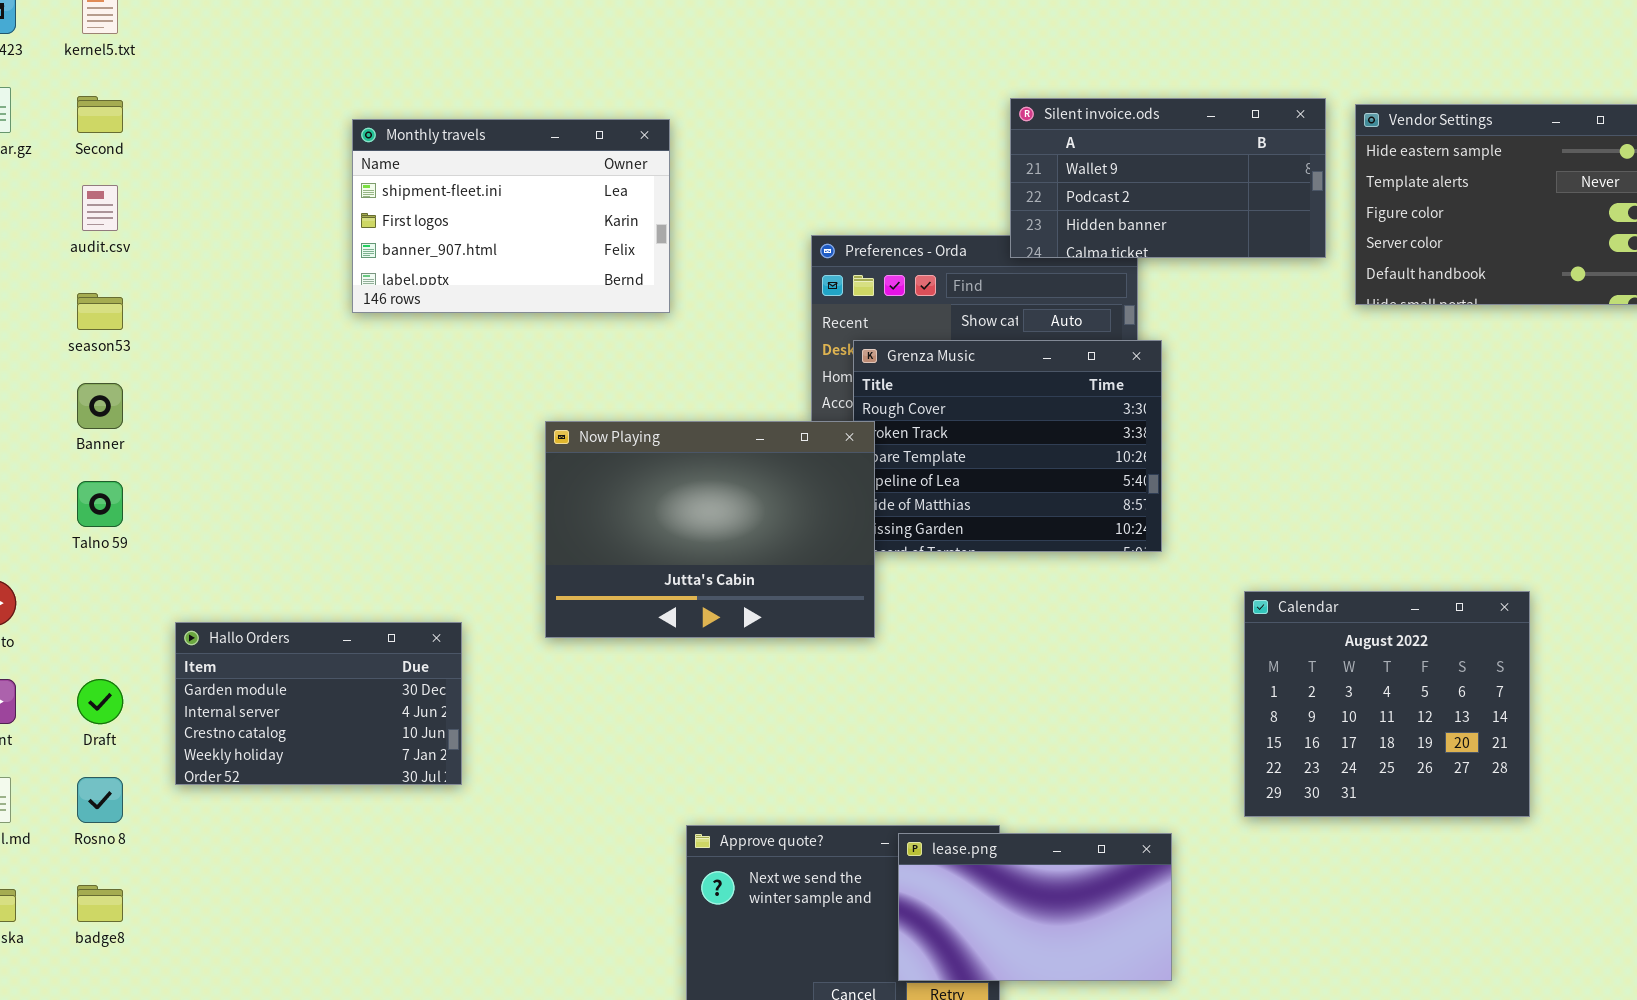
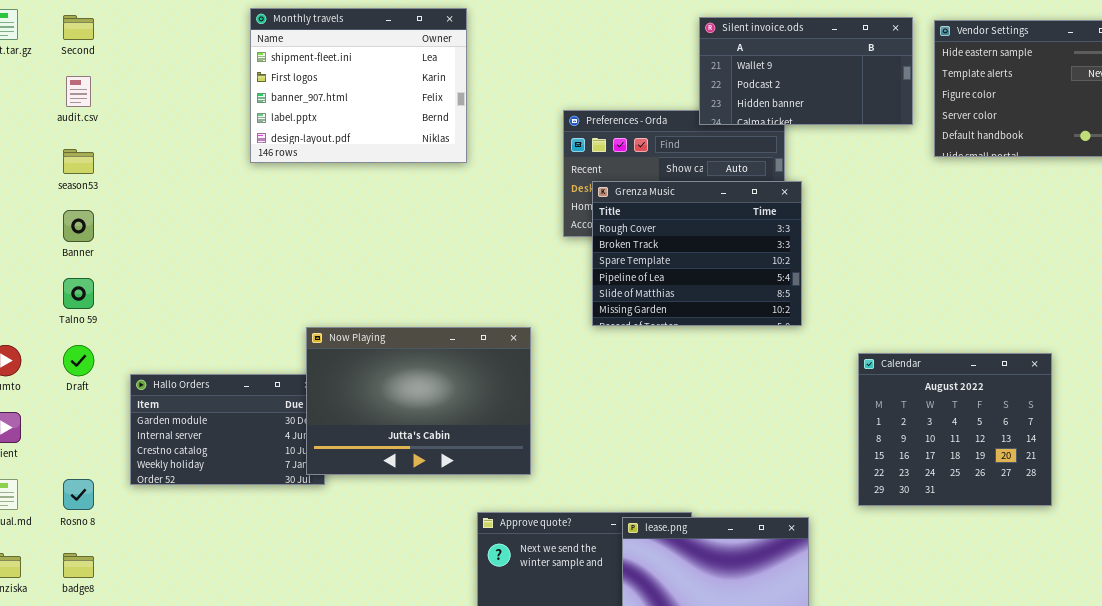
Monthly travels: [352,119,670,313] -> [250,8,467,163], resized
Now Playing: [545,421,875,638] -> [306,327,531,475], moved
Draft: [77,679,123,724] -> [63,345,94,376], moved

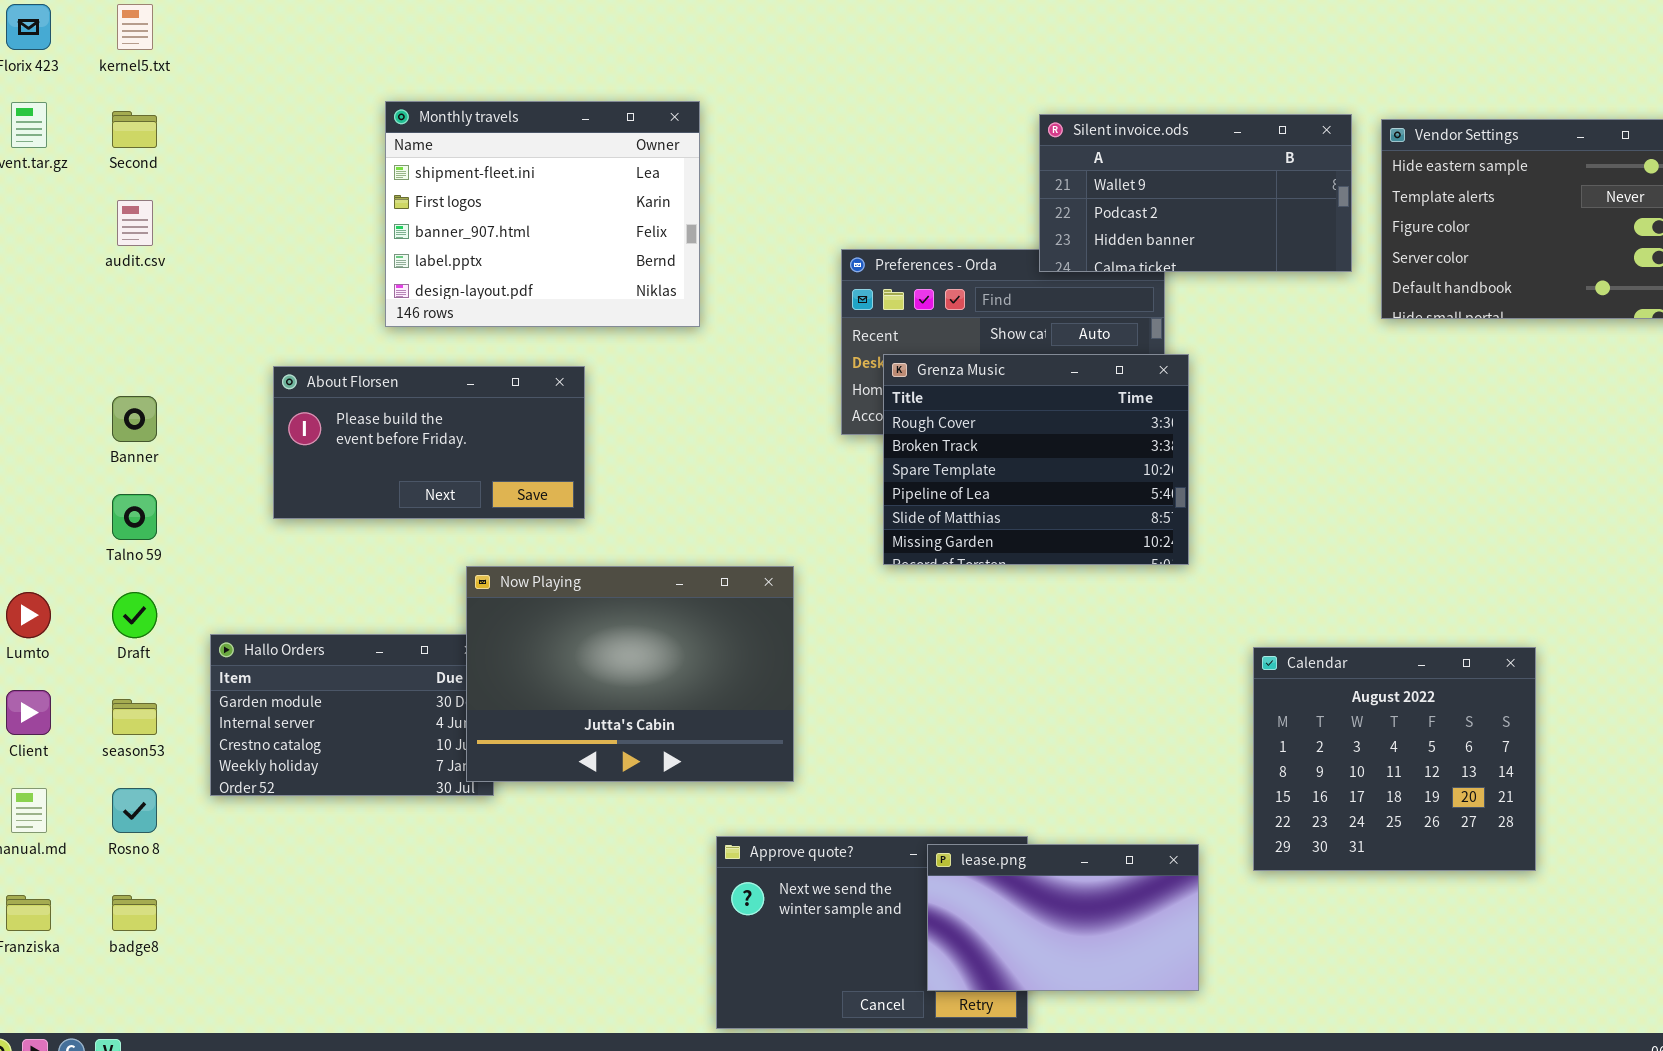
season53: [63,149,94,174] -> [112,699,157,735], moved
About Florsen: none -> [273,366,585,519], opened
Calendar: [858,353,1052,506] -> [1253,647,1536,871], moved

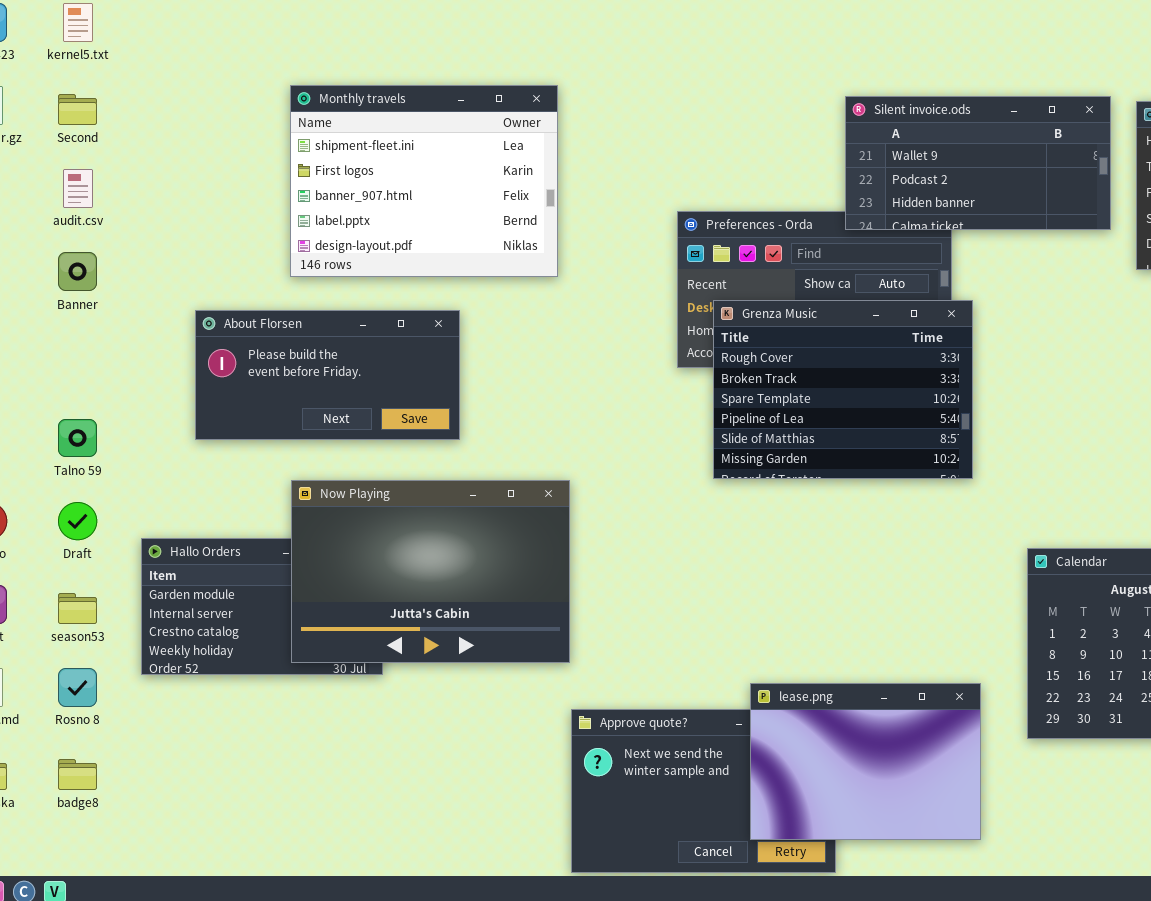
Banner: [112,396,157,442] -> [58,252,97,291], moved
Now Playing: [466,566,794,782] -> [291,480,570,663], moved
lease.png: [927,844,1199,991] -> [750,683,981,840], resized

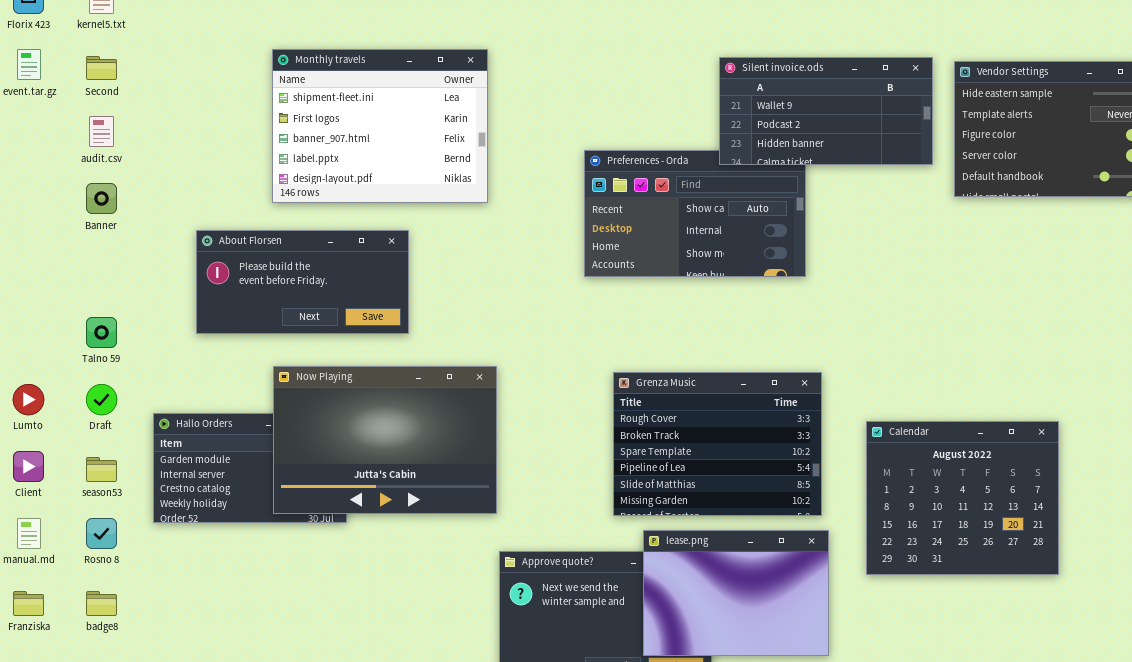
Grenza Music: [713,300,973,479] -> [613,372,822,516], moved

